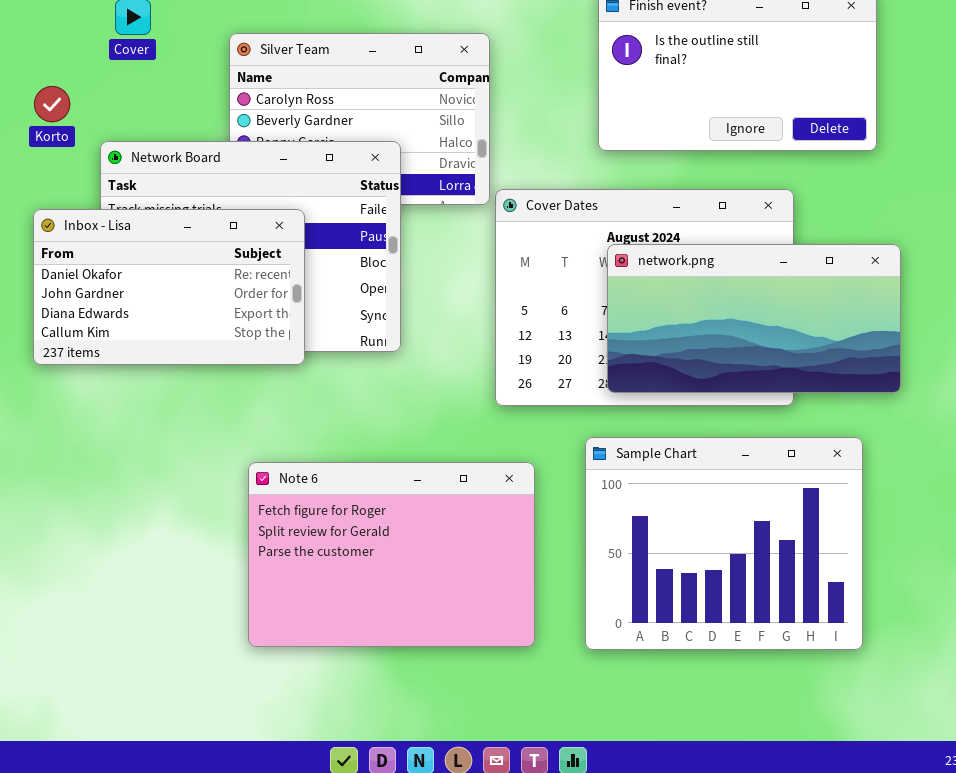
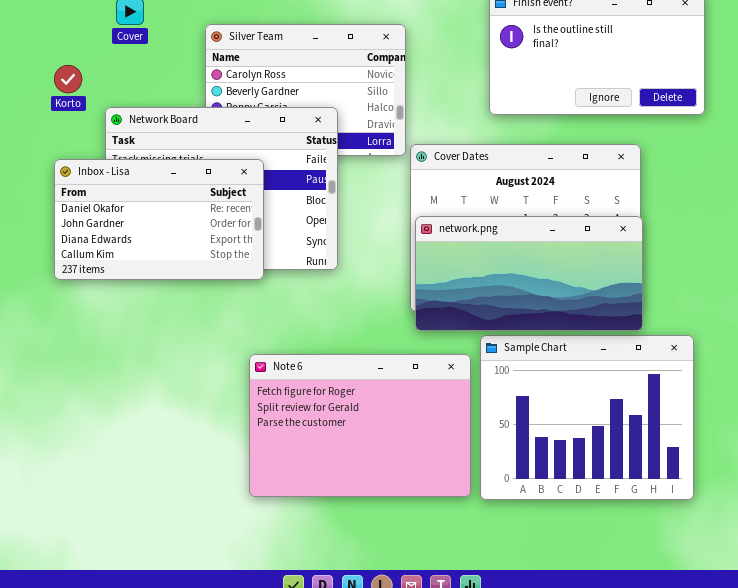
network.png: [607,244,901,393] -> [415,216,643,331], moved
Note 6: [248,462,535,647] -> [249,354,471,497], moved

